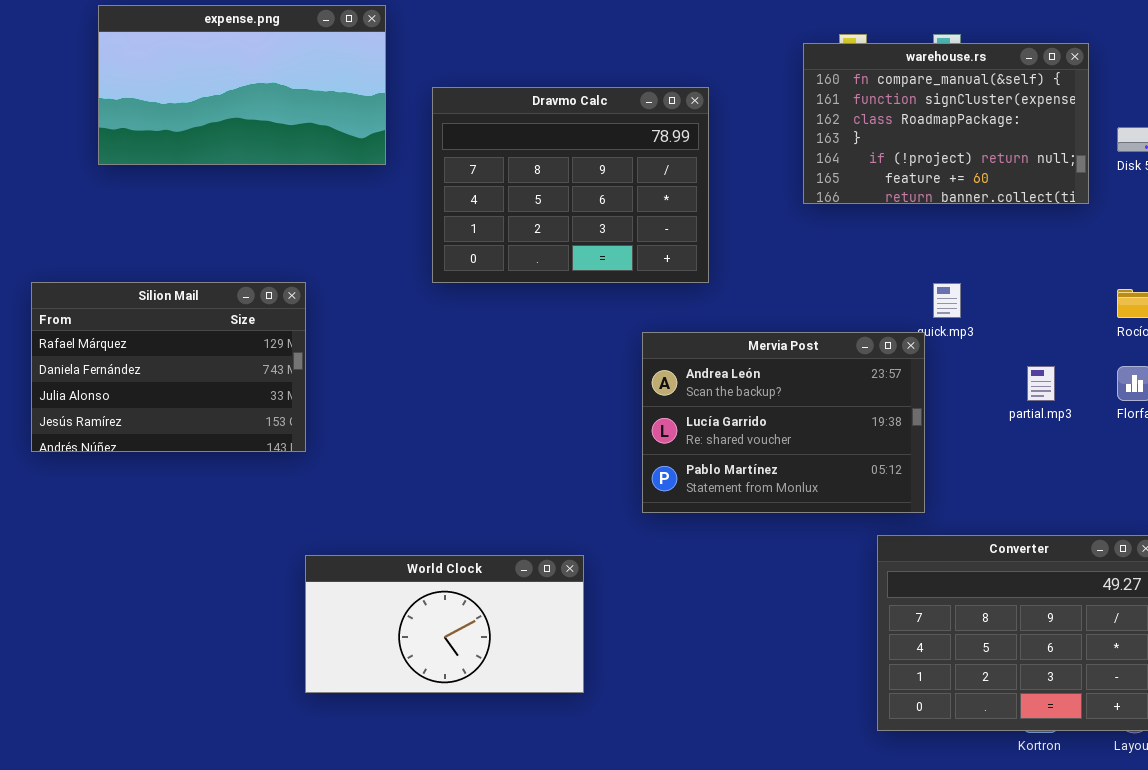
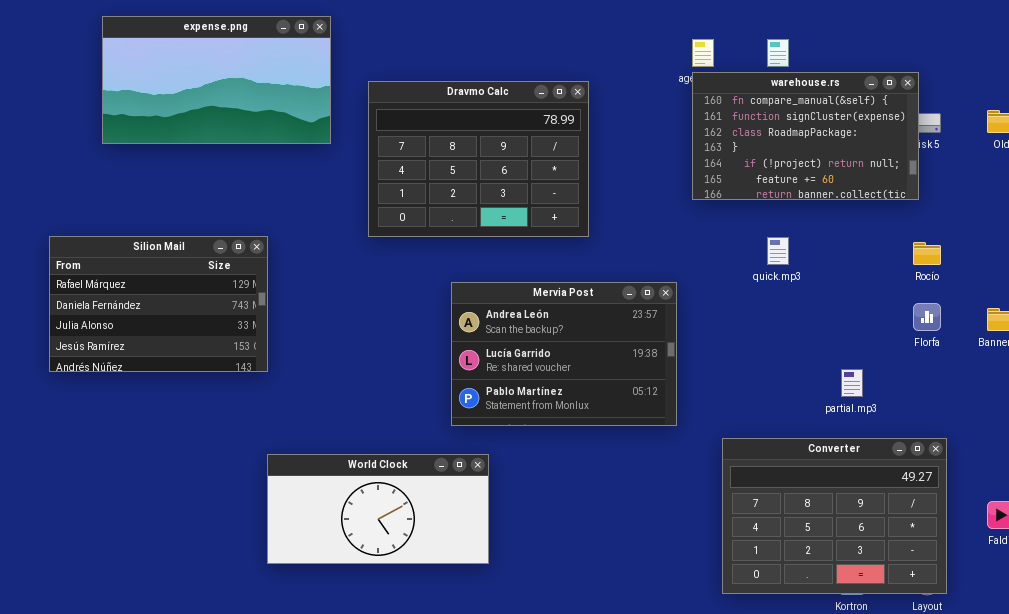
warehouse.rs: [803,43,1089,204] -> [692,72,919,200], moved
Mervia Post: [642,332,925,513] -> [451,282,677,426], moved
partial.mp3: [1027,366,1055,401] -> [841,369,863,397], moved

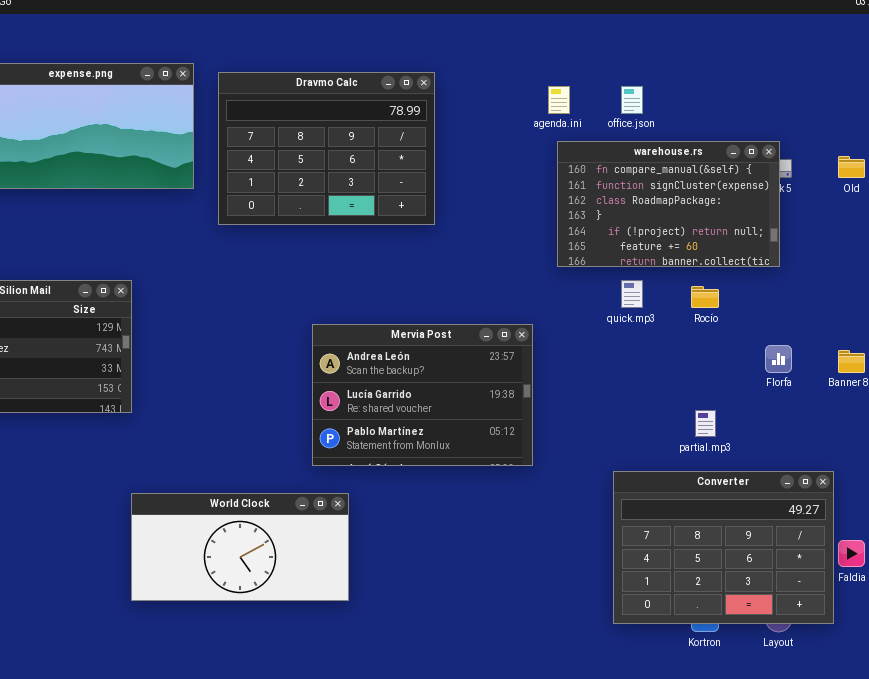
warehouse.rs: [692,72,919,200] -> [557,141,780,267], moved
Dravmo Calc: [368,81,589,237] -> [218,72,435,225], moved
Rocío: [913,242,941,265] -> [691,286,719,308], moved
Converter: [722,438,947,594] -> [613,471,834,624], moved

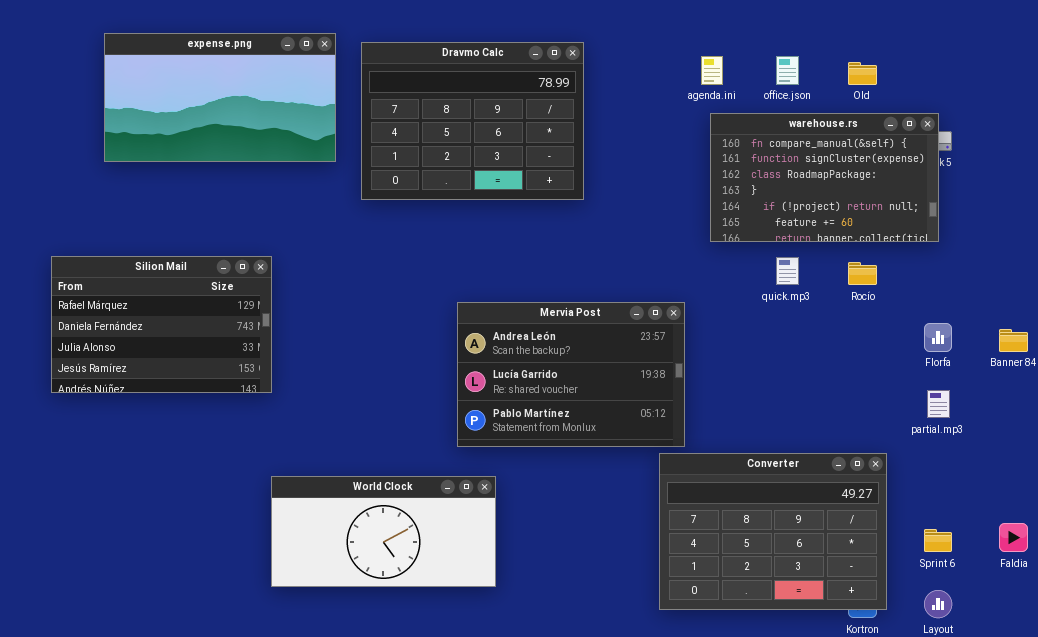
Old: [838,156,865,178] -> [848,62,877,85], moved
partial.mp3: [695,410,716,437] -> [927,390,950,418], moved
Converter: [613,471,834,624] -> [659,453,887,610], moved

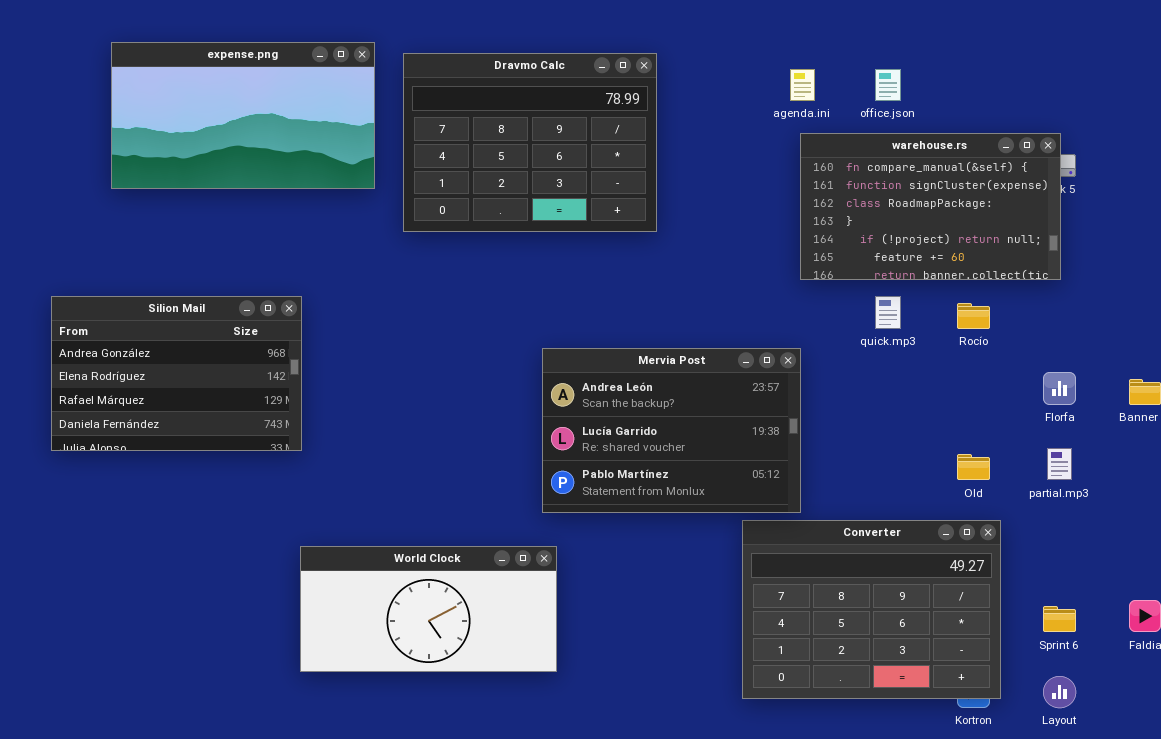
Old: [848,62,877,85] -> [957,454,990,480], moved
Silion Mail: [51,256,272,393] -> [51,296,302,451], scrolled up 2 rows
Mervia Post: [457,302,685,447] -> [542,348,801,513], moved

